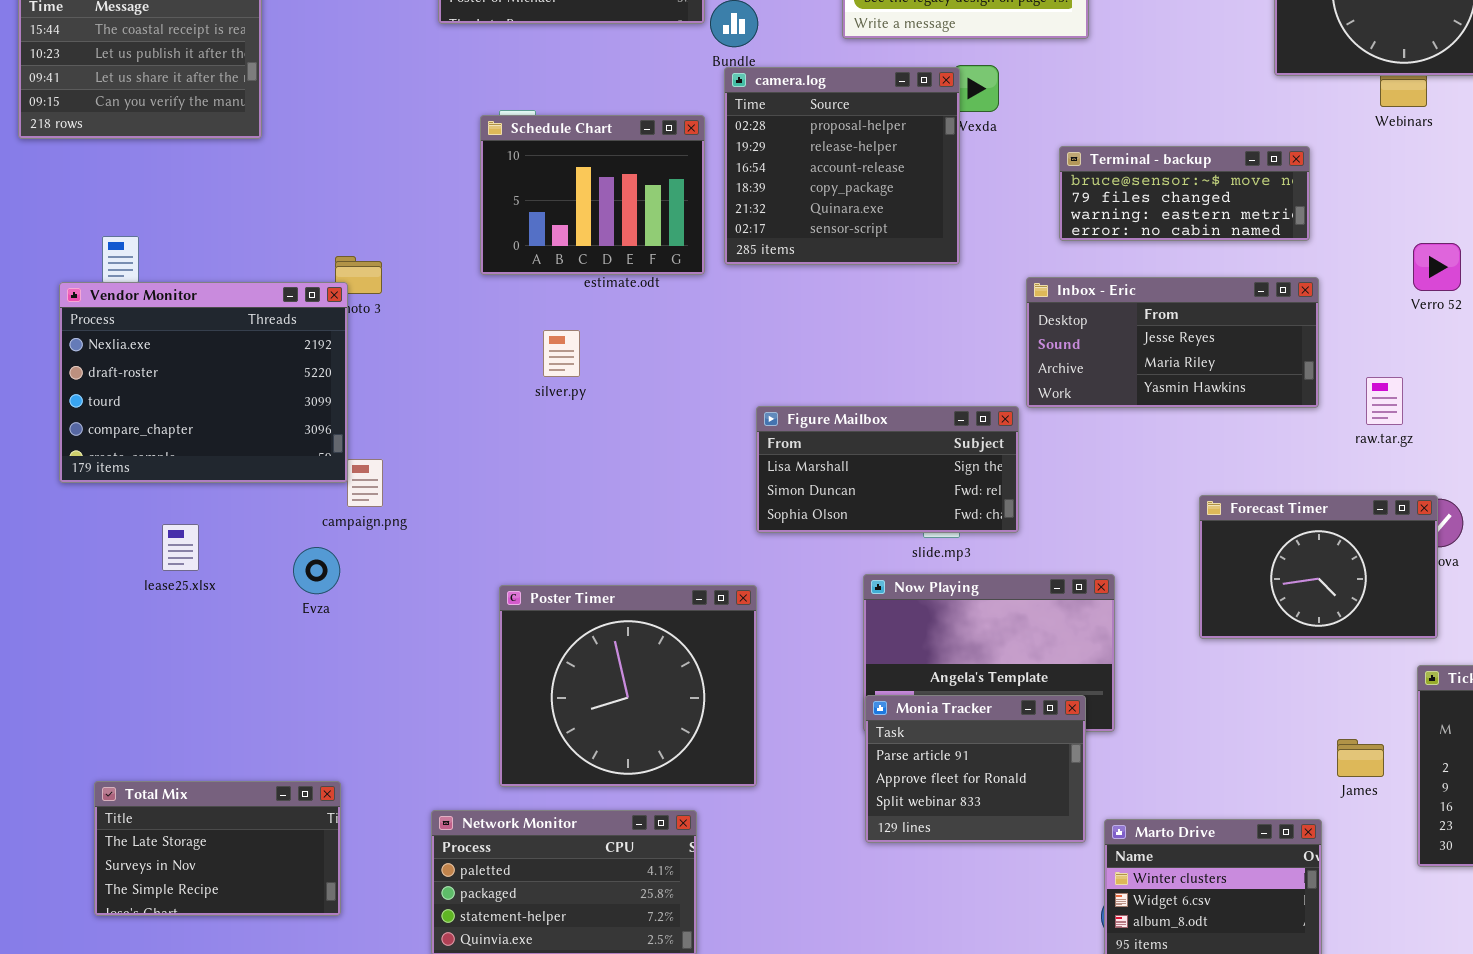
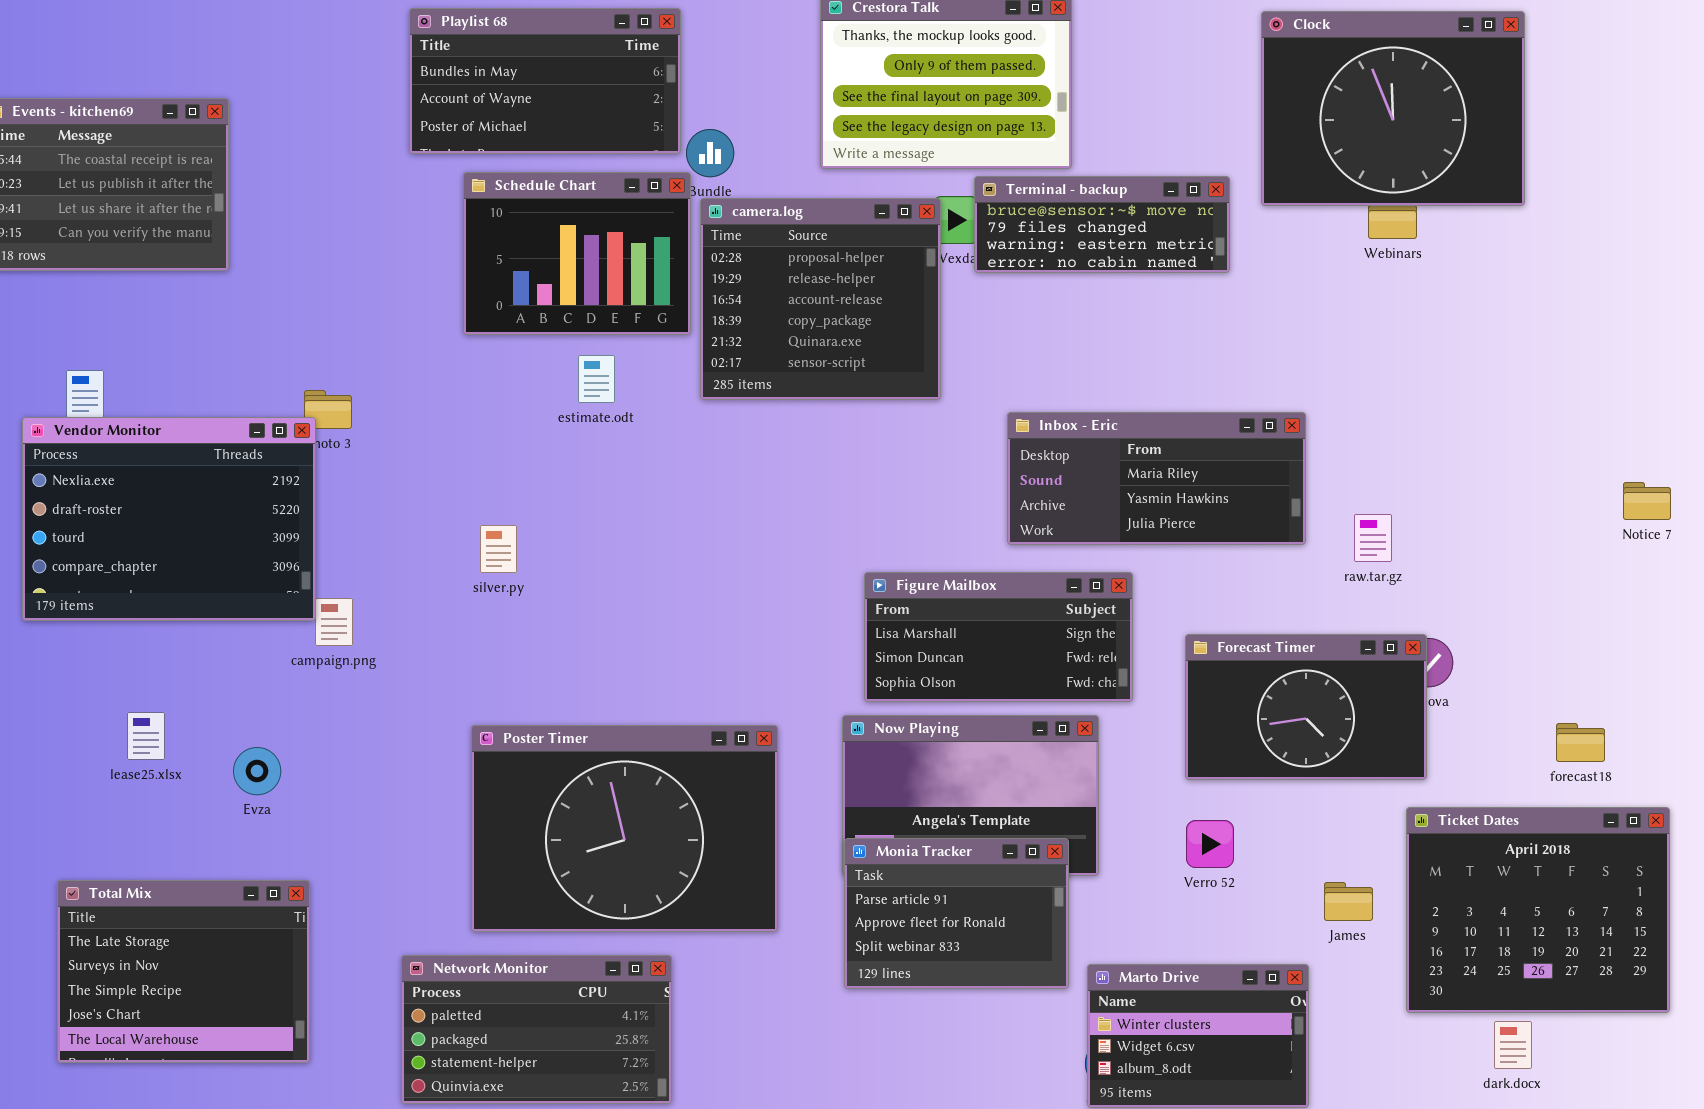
Schedule Chart: [480,115,705,275] -> [463,172,691,335], moved
Terminal - backup: [1059,146,1310,241] -> [974,176,1230,273], moved
Verro 52: [1413,243,1461,291] -> [1186,820,1234,868], moved
Inbox - Eric: [1026,277,1319,408] -> [1007,412,1306,545], scrolled down 1 row
silver.py: [543,330,580,377] -> [480,525,517,573], moved
Figure Mailbox: [756,406,1019,533] -> [864,572,1133,702], moved
lease25.xlsx: [162,524,199,571] -> [127,712,165,760], moved
Evza: [293,547,340,594] -> [233,747,281,795], moved
Poster Timer: [499,585,757,787] -> [471,725,778,932], resized
Total Mix: [94,781,341,916] -> [57,880,310,1063], resized

